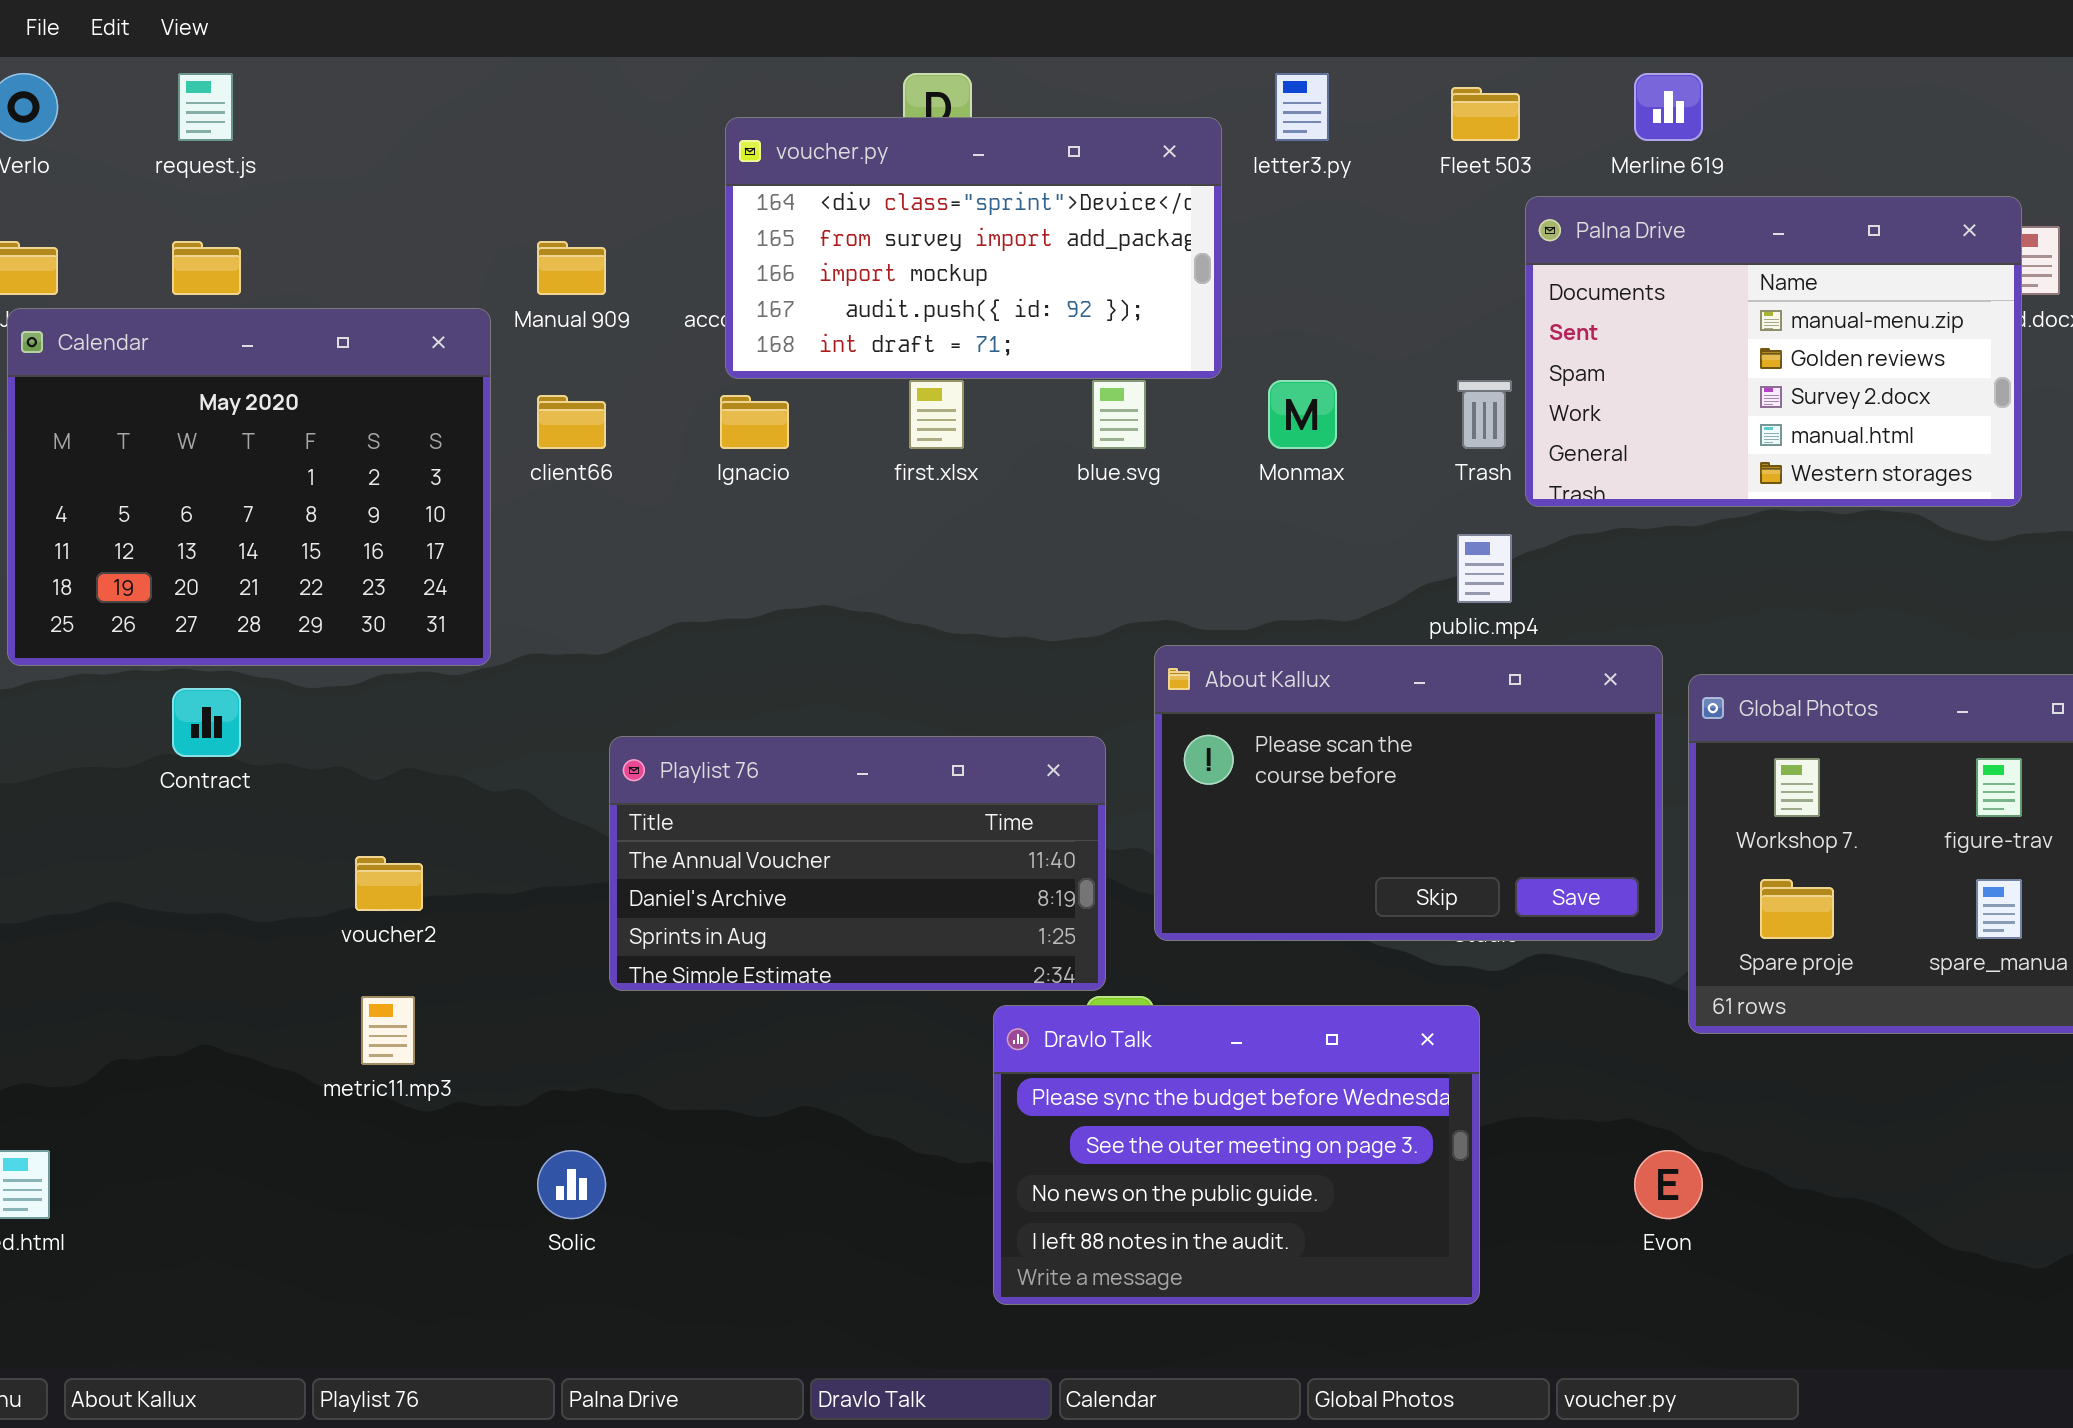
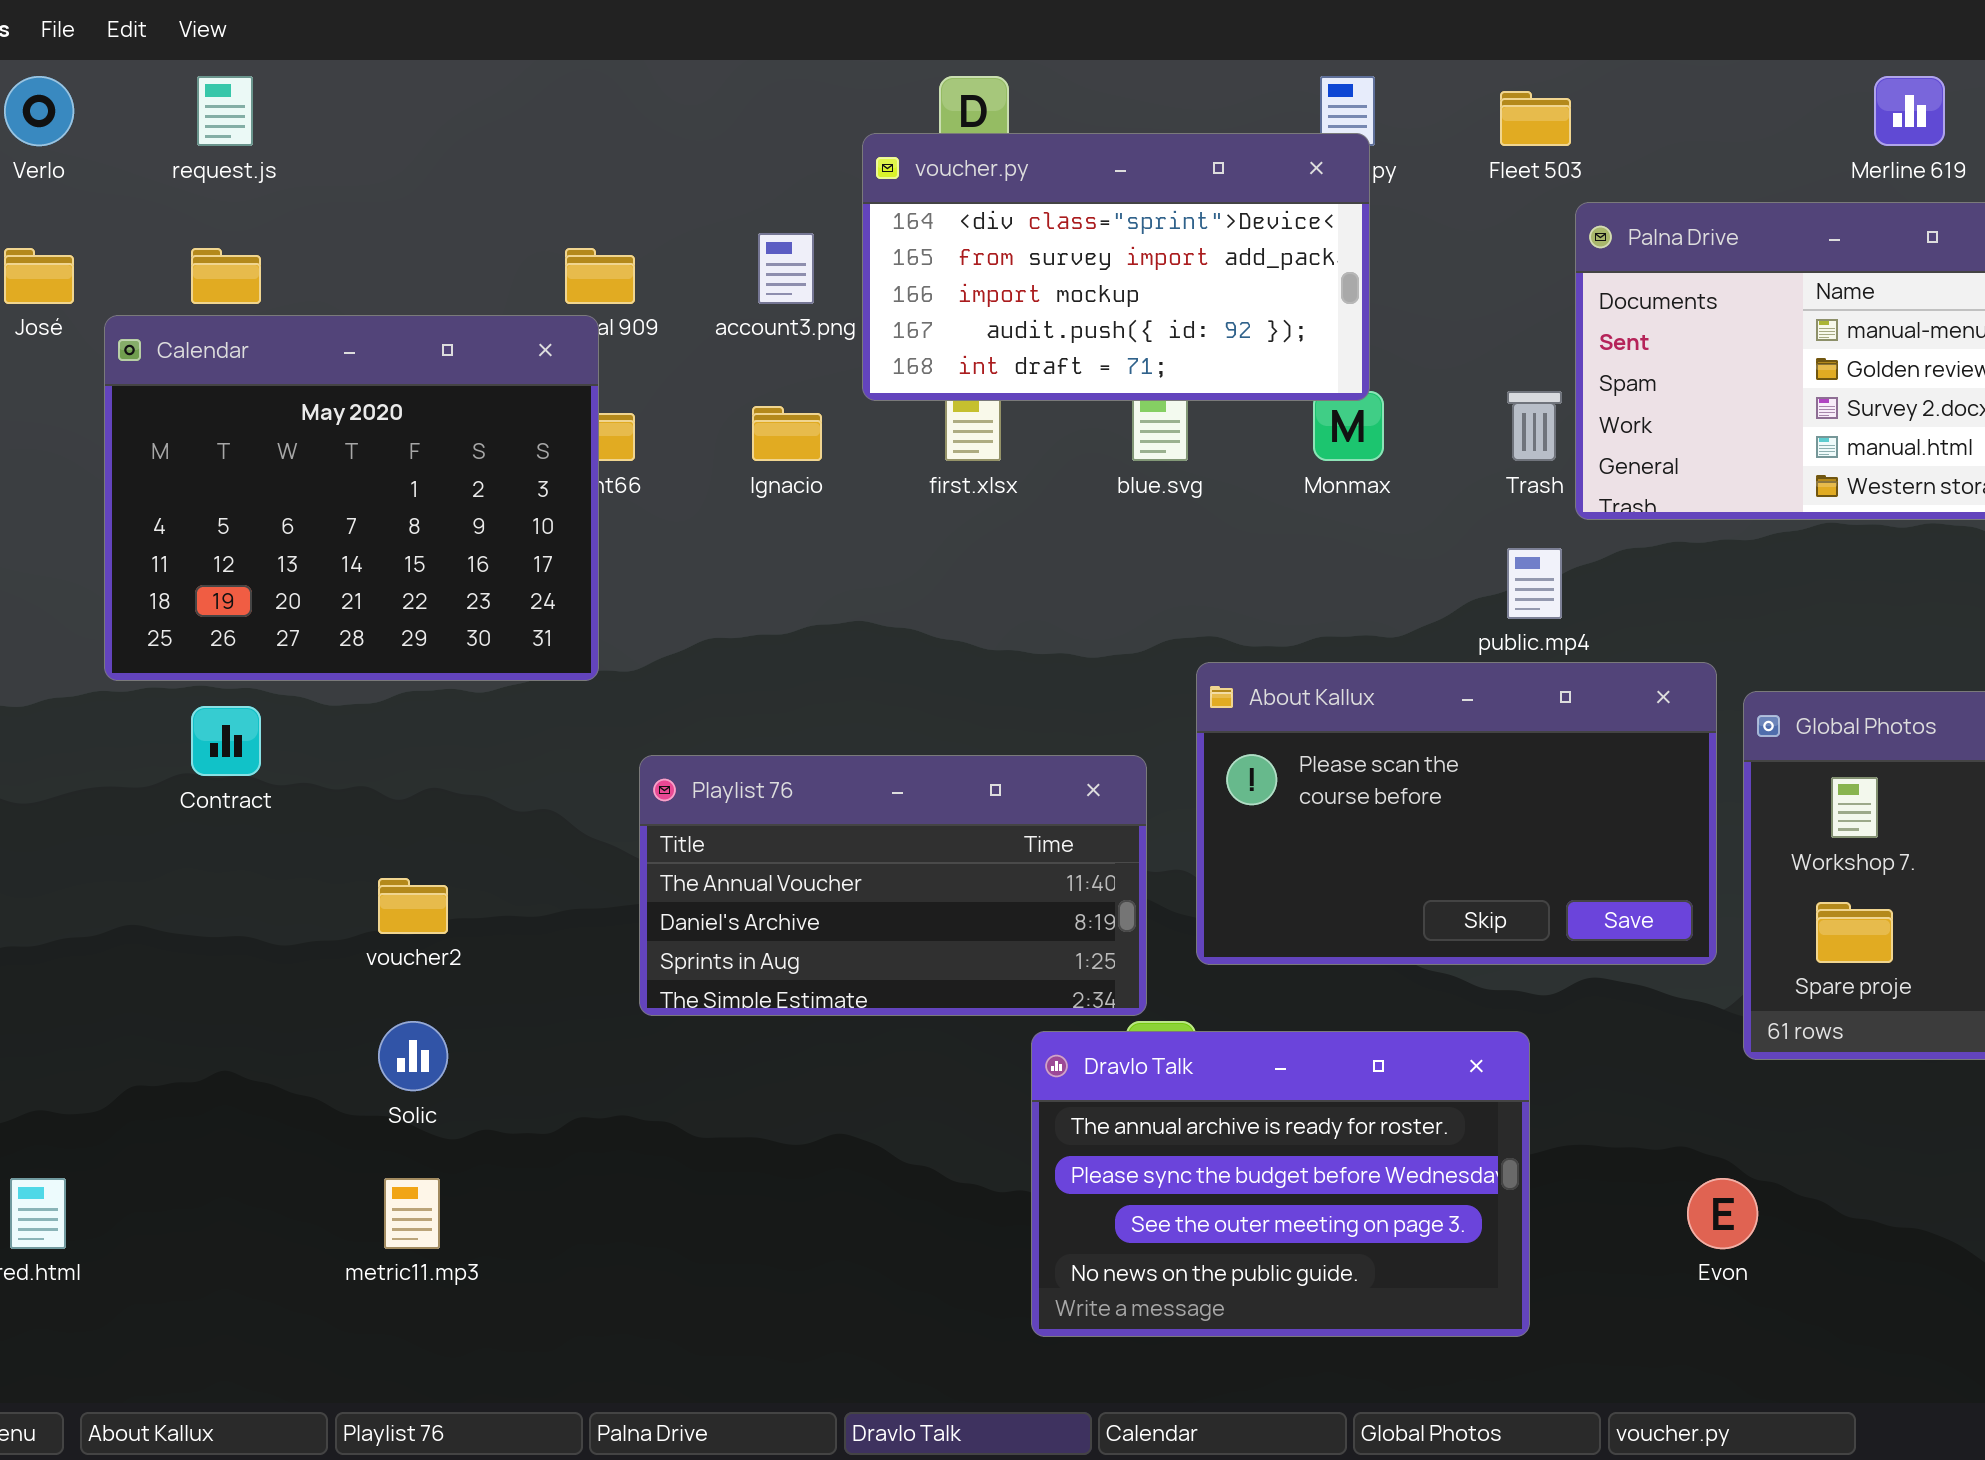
Merline 619: [1634,73,1703,141] -> [1874,76,1945,146], moved
voucher.py: [725,117,1222,379] -> [862,133,1370,401], moved
Calendar: [7,308,491,666] -> [104,315,599,681], moved
metric11.mp3: [361,996,415,1065] -> [384,1178,440,1249], moved
Dravlo Talk: [993,1005,1480,1305] -> [1031,1031,1530,1337], scrolled up 1 row
Solic: [537,1150,606,1219] -> [378,1021,448,1091], moved

